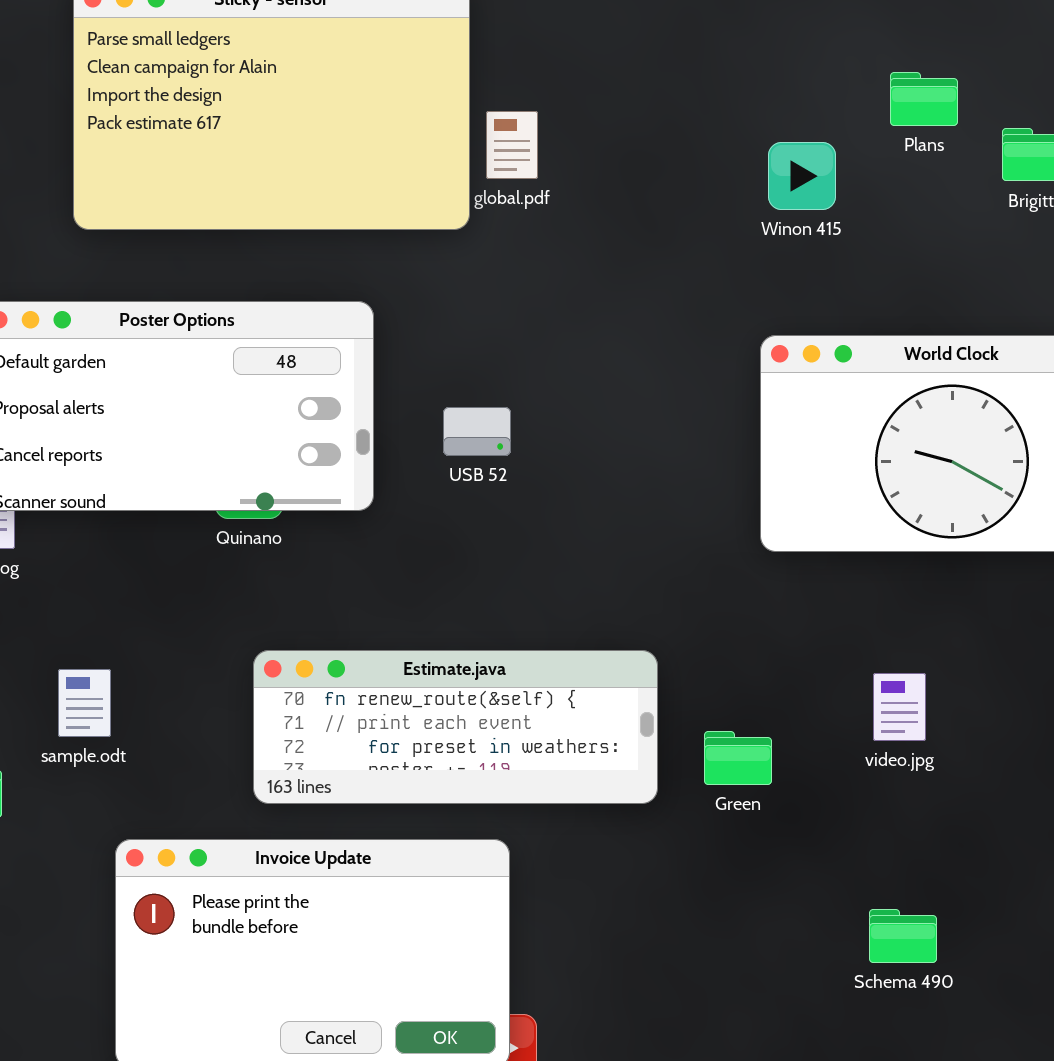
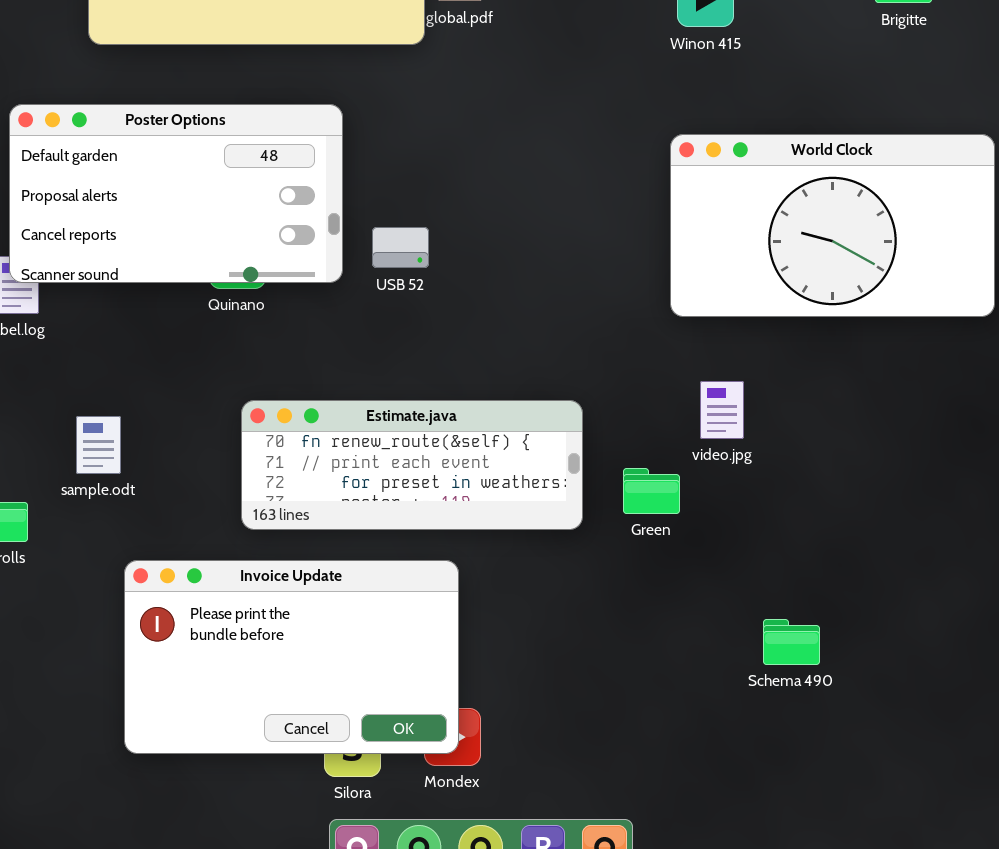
USB 52: [443,407,511,456] -> [372,227,429,268], moved
video.jpg: [873,673,926,741] -> [700,381,744,439], moved

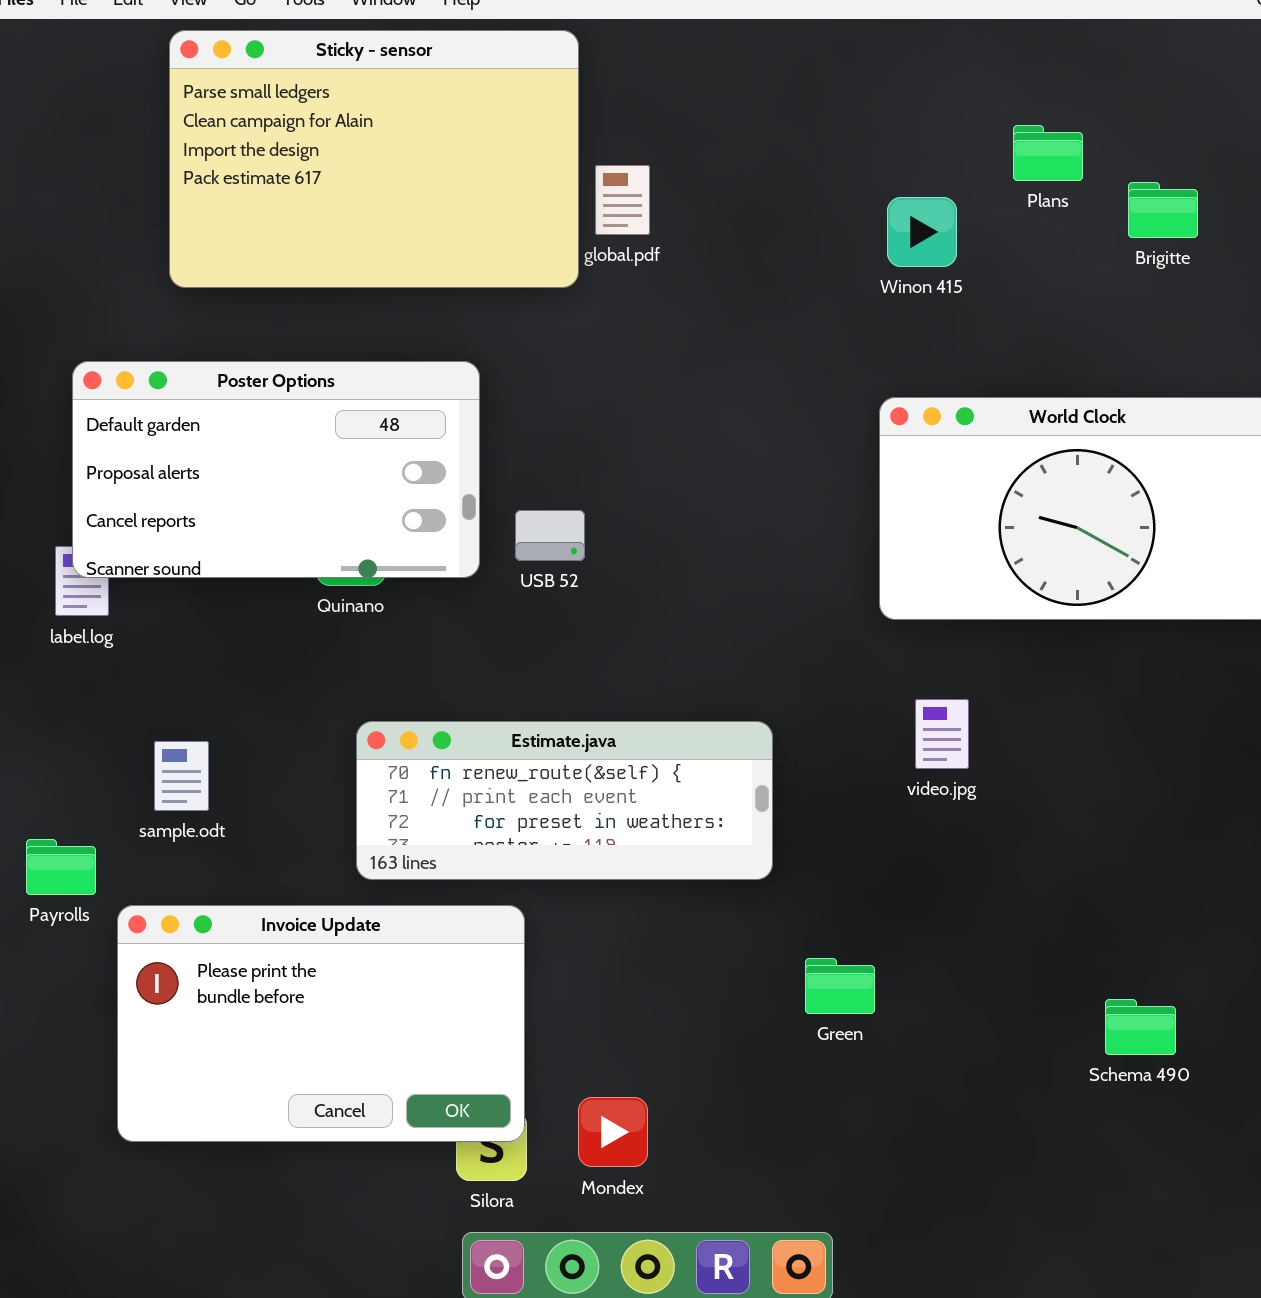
Green: [623,468,680,514] -> [805,958,875,1014], moved
Invoice Update: [124,560,459,754] -> [117,905,525,1142], moved
Schema 490: [763,619,820,665] -> [1105,999,1176,1055], moved

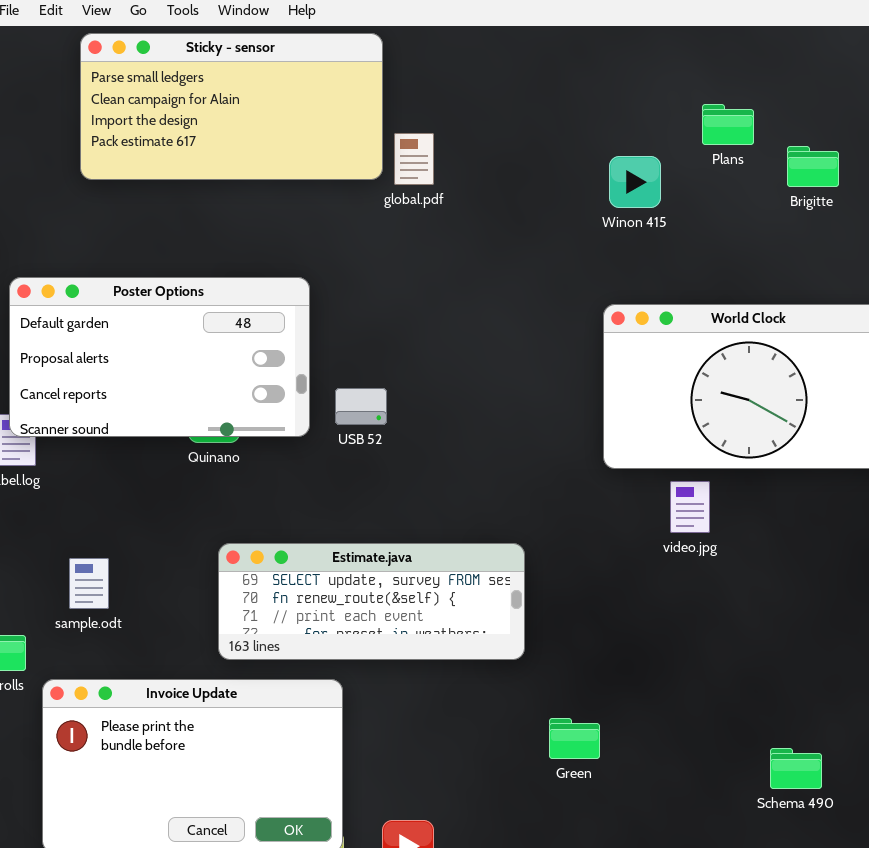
Sticky - sensor: [169,30,579,288] -> [80,33,383,180], resized
video.jpg: [915,699,969,769] -> [670,481,710,533], moved
Estimate.java: [356,721,773,880] -> [218,543,525,660], scrolled up 1 row

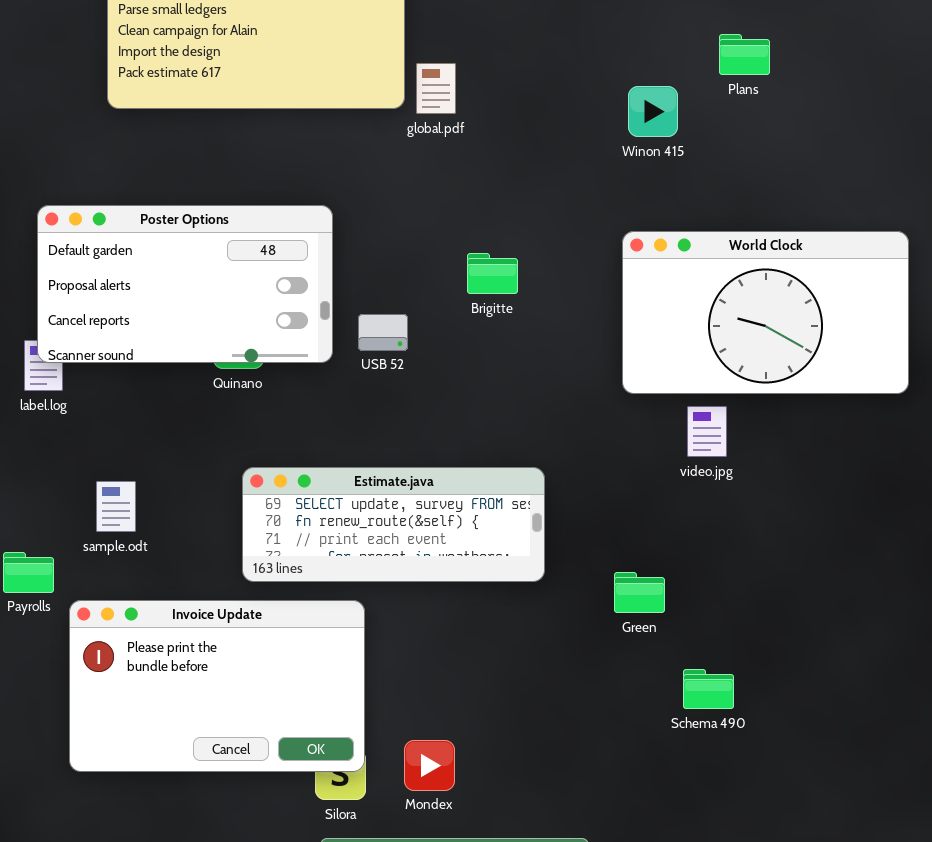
Brigitte: [787,146,839,187] -> [467,253,518,294], moved
Green: [549,718,600,759] -> [614,572,665,613], moved
Schema 490: [770,748,822,789] -> [683,669,734,709], moved

